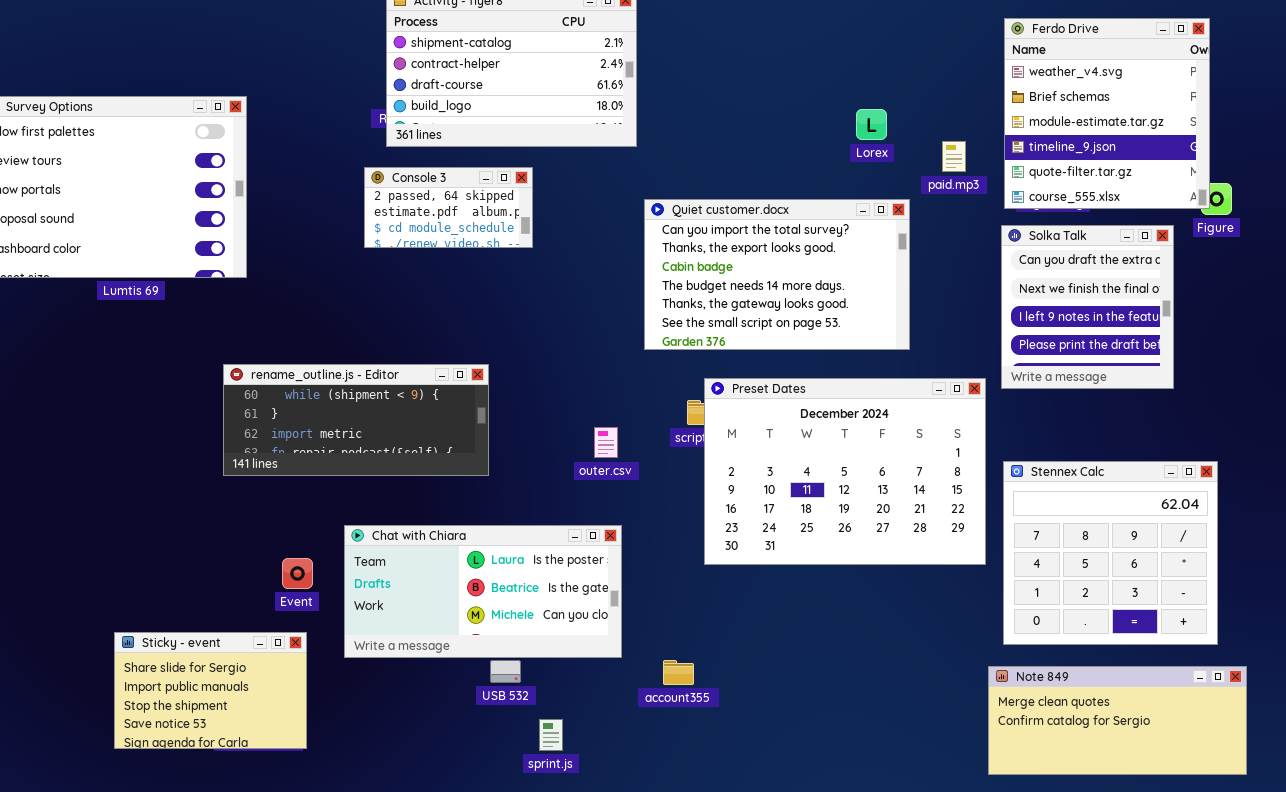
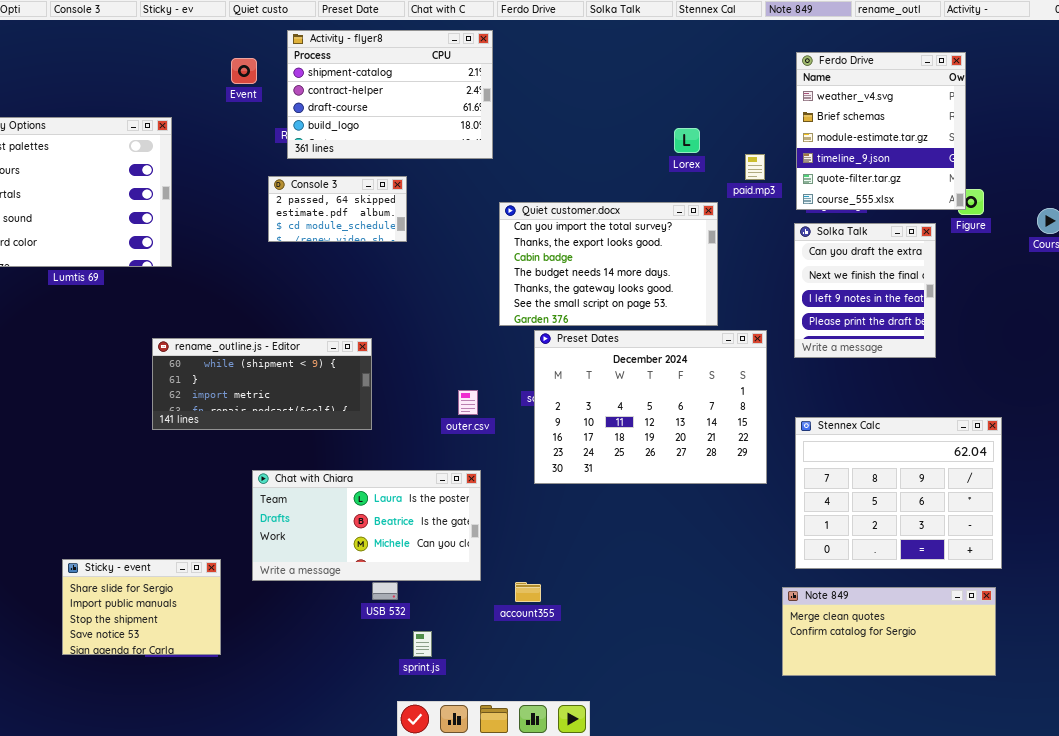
Preset Dates: [704,378,986,565] -> [534,330,767,484], moved
Stennex Calc: [1003,461,1218,645] -> [795,417,1002,569], resized
Event: [282,558,313,589] -> [231,58,257,84], moved

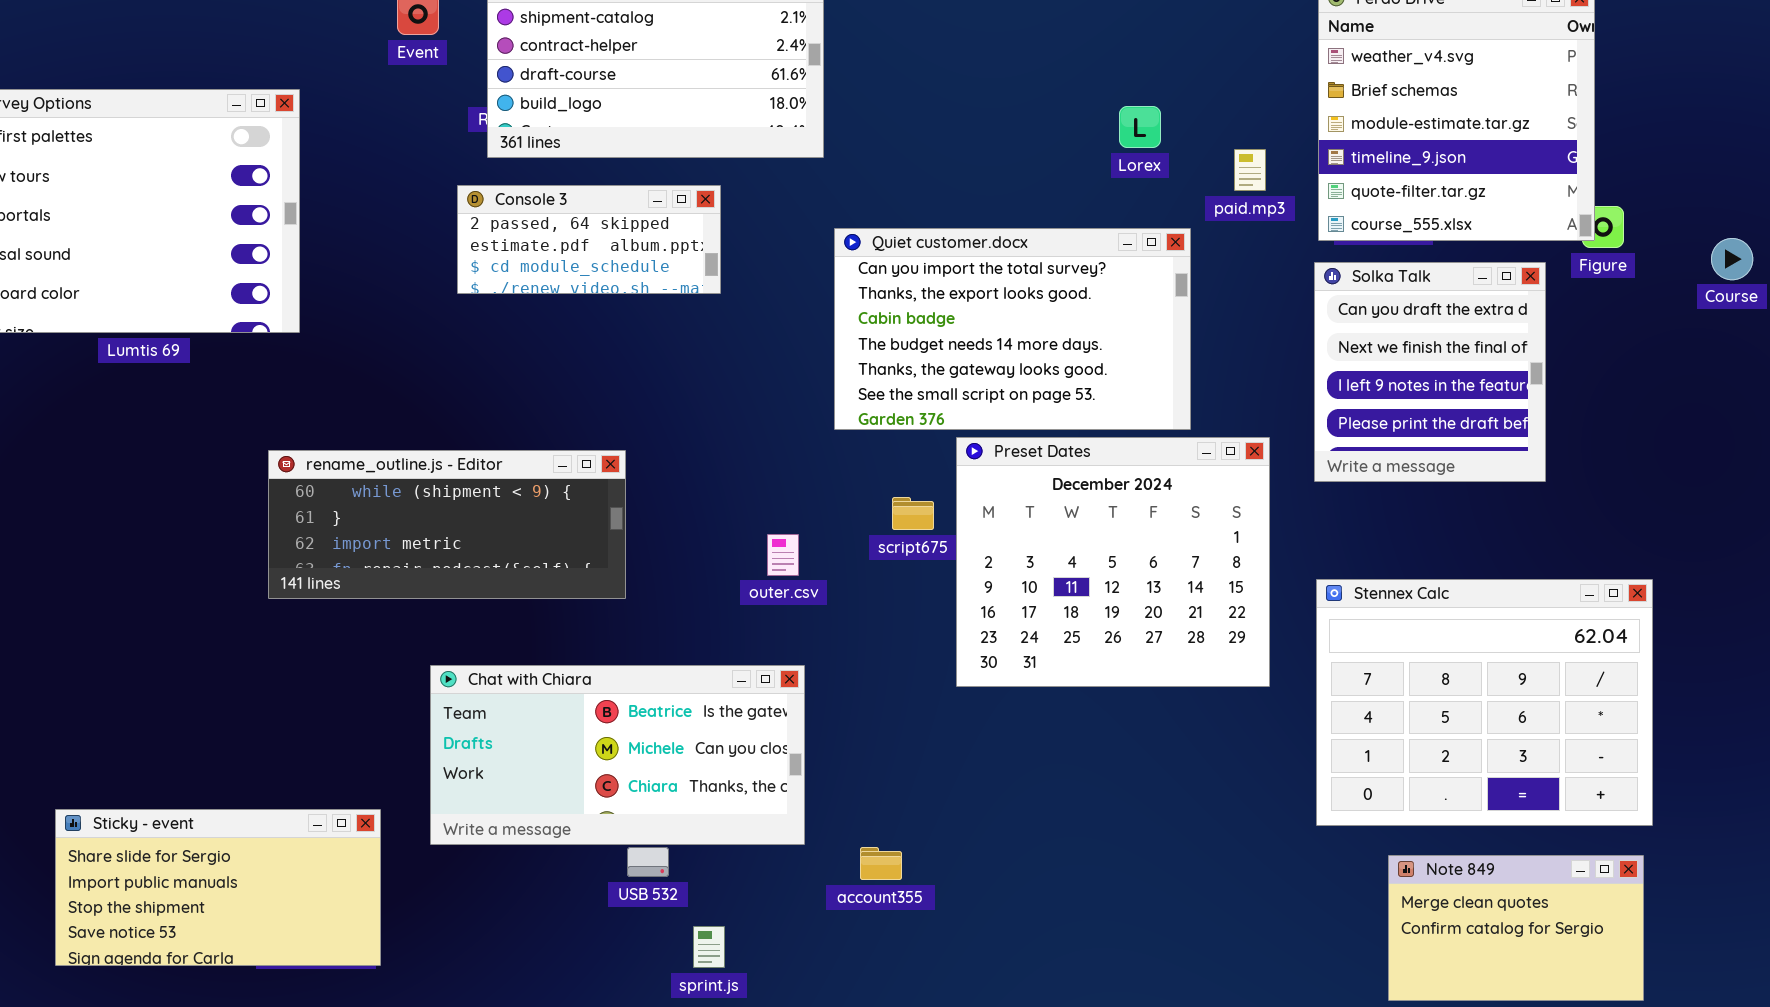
Console 3: [268,176,407,242] -> [457,185,721,294], resized
Preset Dates: [534,330,767,484] -> [956,437,1270,687], resized
Chat with Chiara: [252,470,481,581] -> [430,665,805,845], scrolled down 1 row
Sticky - event: [62,559,221,655] -> [55,809,381,966], resized
Note 849: [782,587,996,676] -> [1388,855,1644,1001], resized

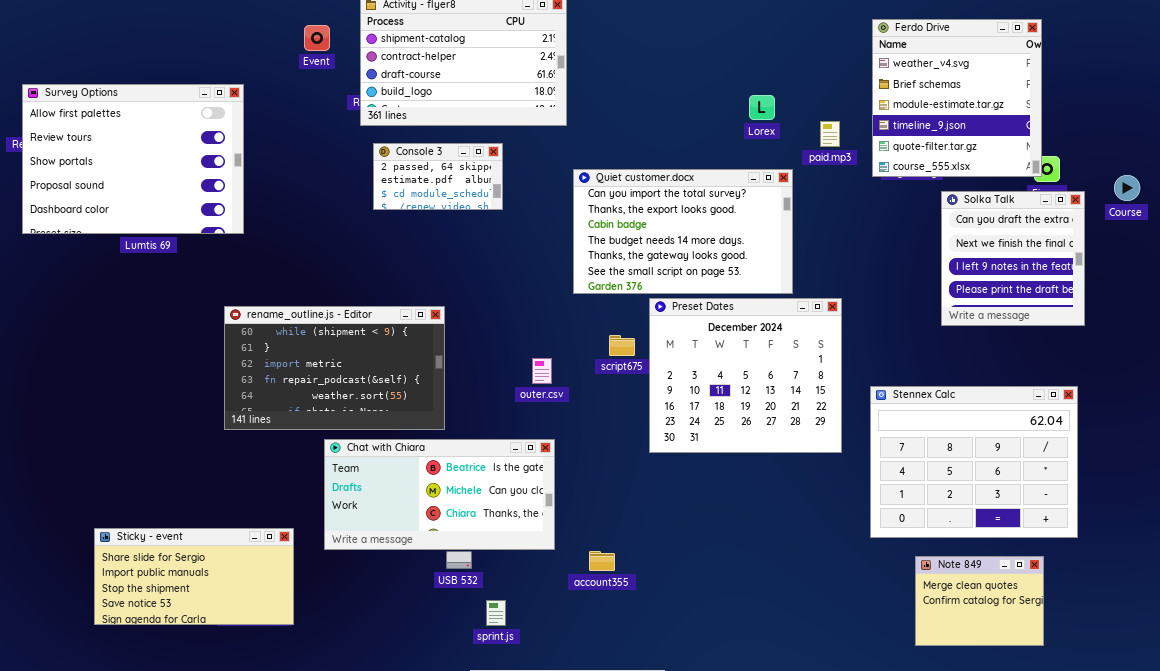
Console 3: [457,185,721,294] -> [373,143,503,210], resized
Solka Talk: [1314,262,1546,482] -> [941,191,1085,326], moved
rename_outline.js - Editor: [268,450,626,599] -> [224,306,445,430], resized
Note 849: [1388,855,1644,1001] -> [915,556,1044,646], resized

